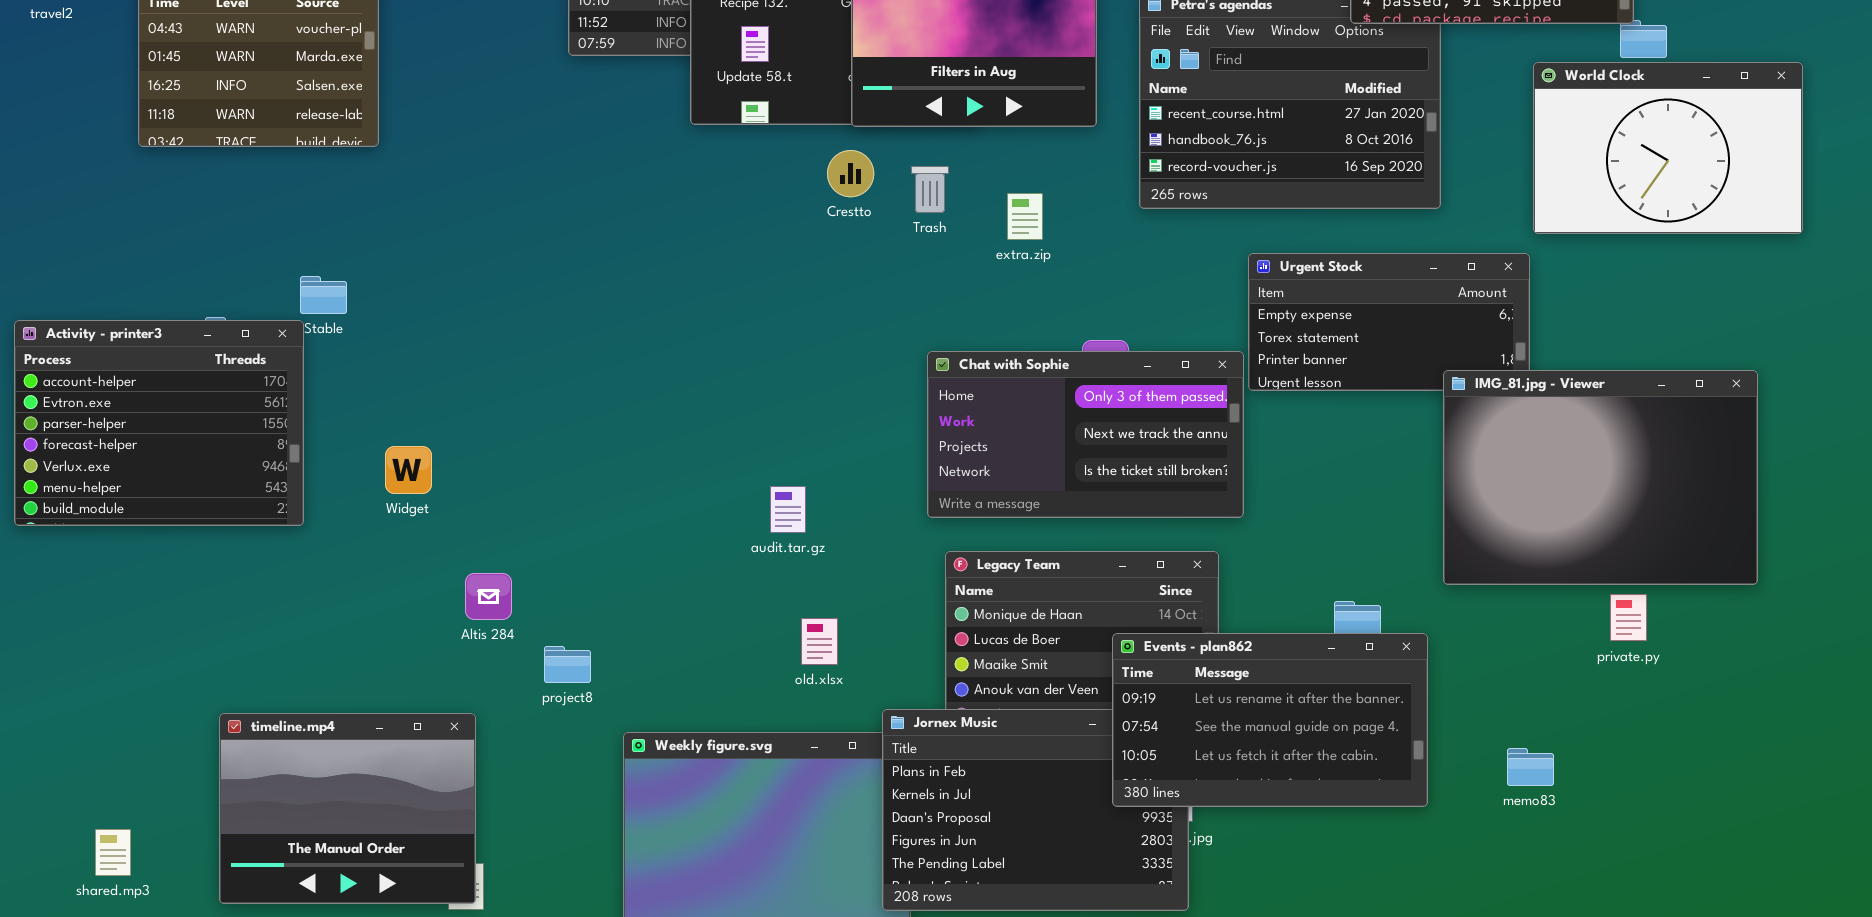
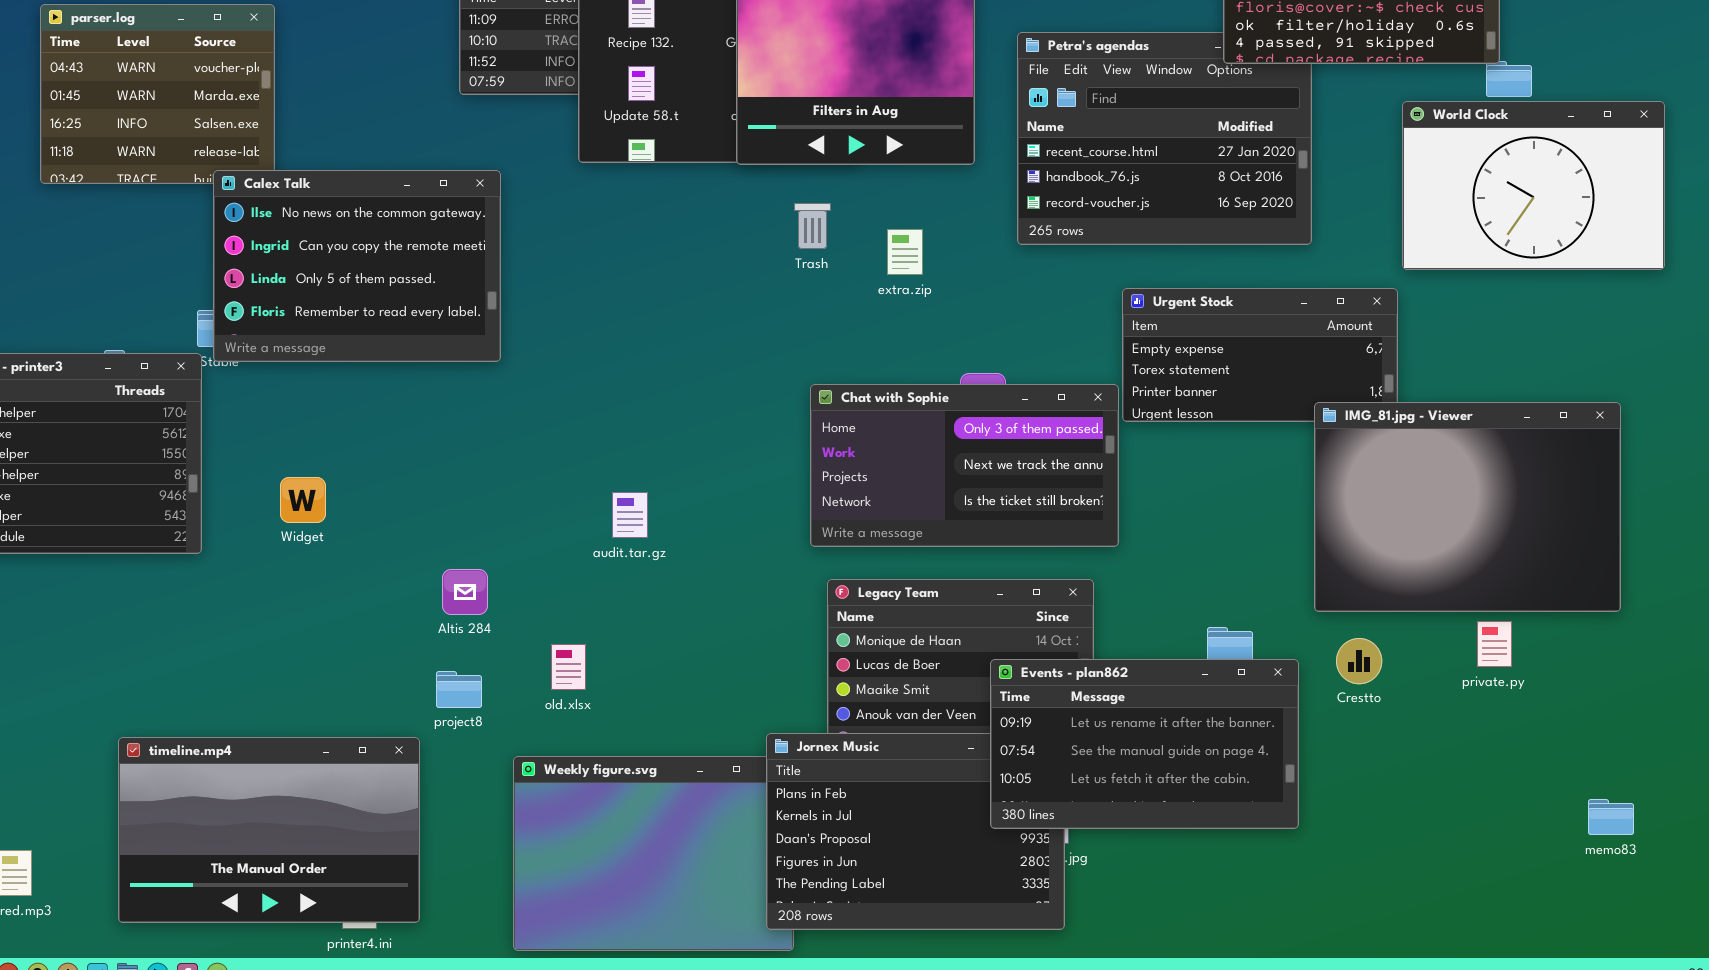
Calex Talk: none -> [213,170,501,362], opened
Crestto: [827,150,874,197] -> [1336,638,1382,684], moved
audit.tar.gz: [770,486,806,533] -> [612,492,648,538], moved
Altis 284: [465,573,512,620] -> [442,569,488,615], moved
old.xlsx: [801,618,838,665] -> [551,644,586,690], moved
timeline.mp4: [219,713,476,904] -> [118,737,420,923], resized
memo83: [1507,748,1554,786] -> [1588,799,1634,835], moved

